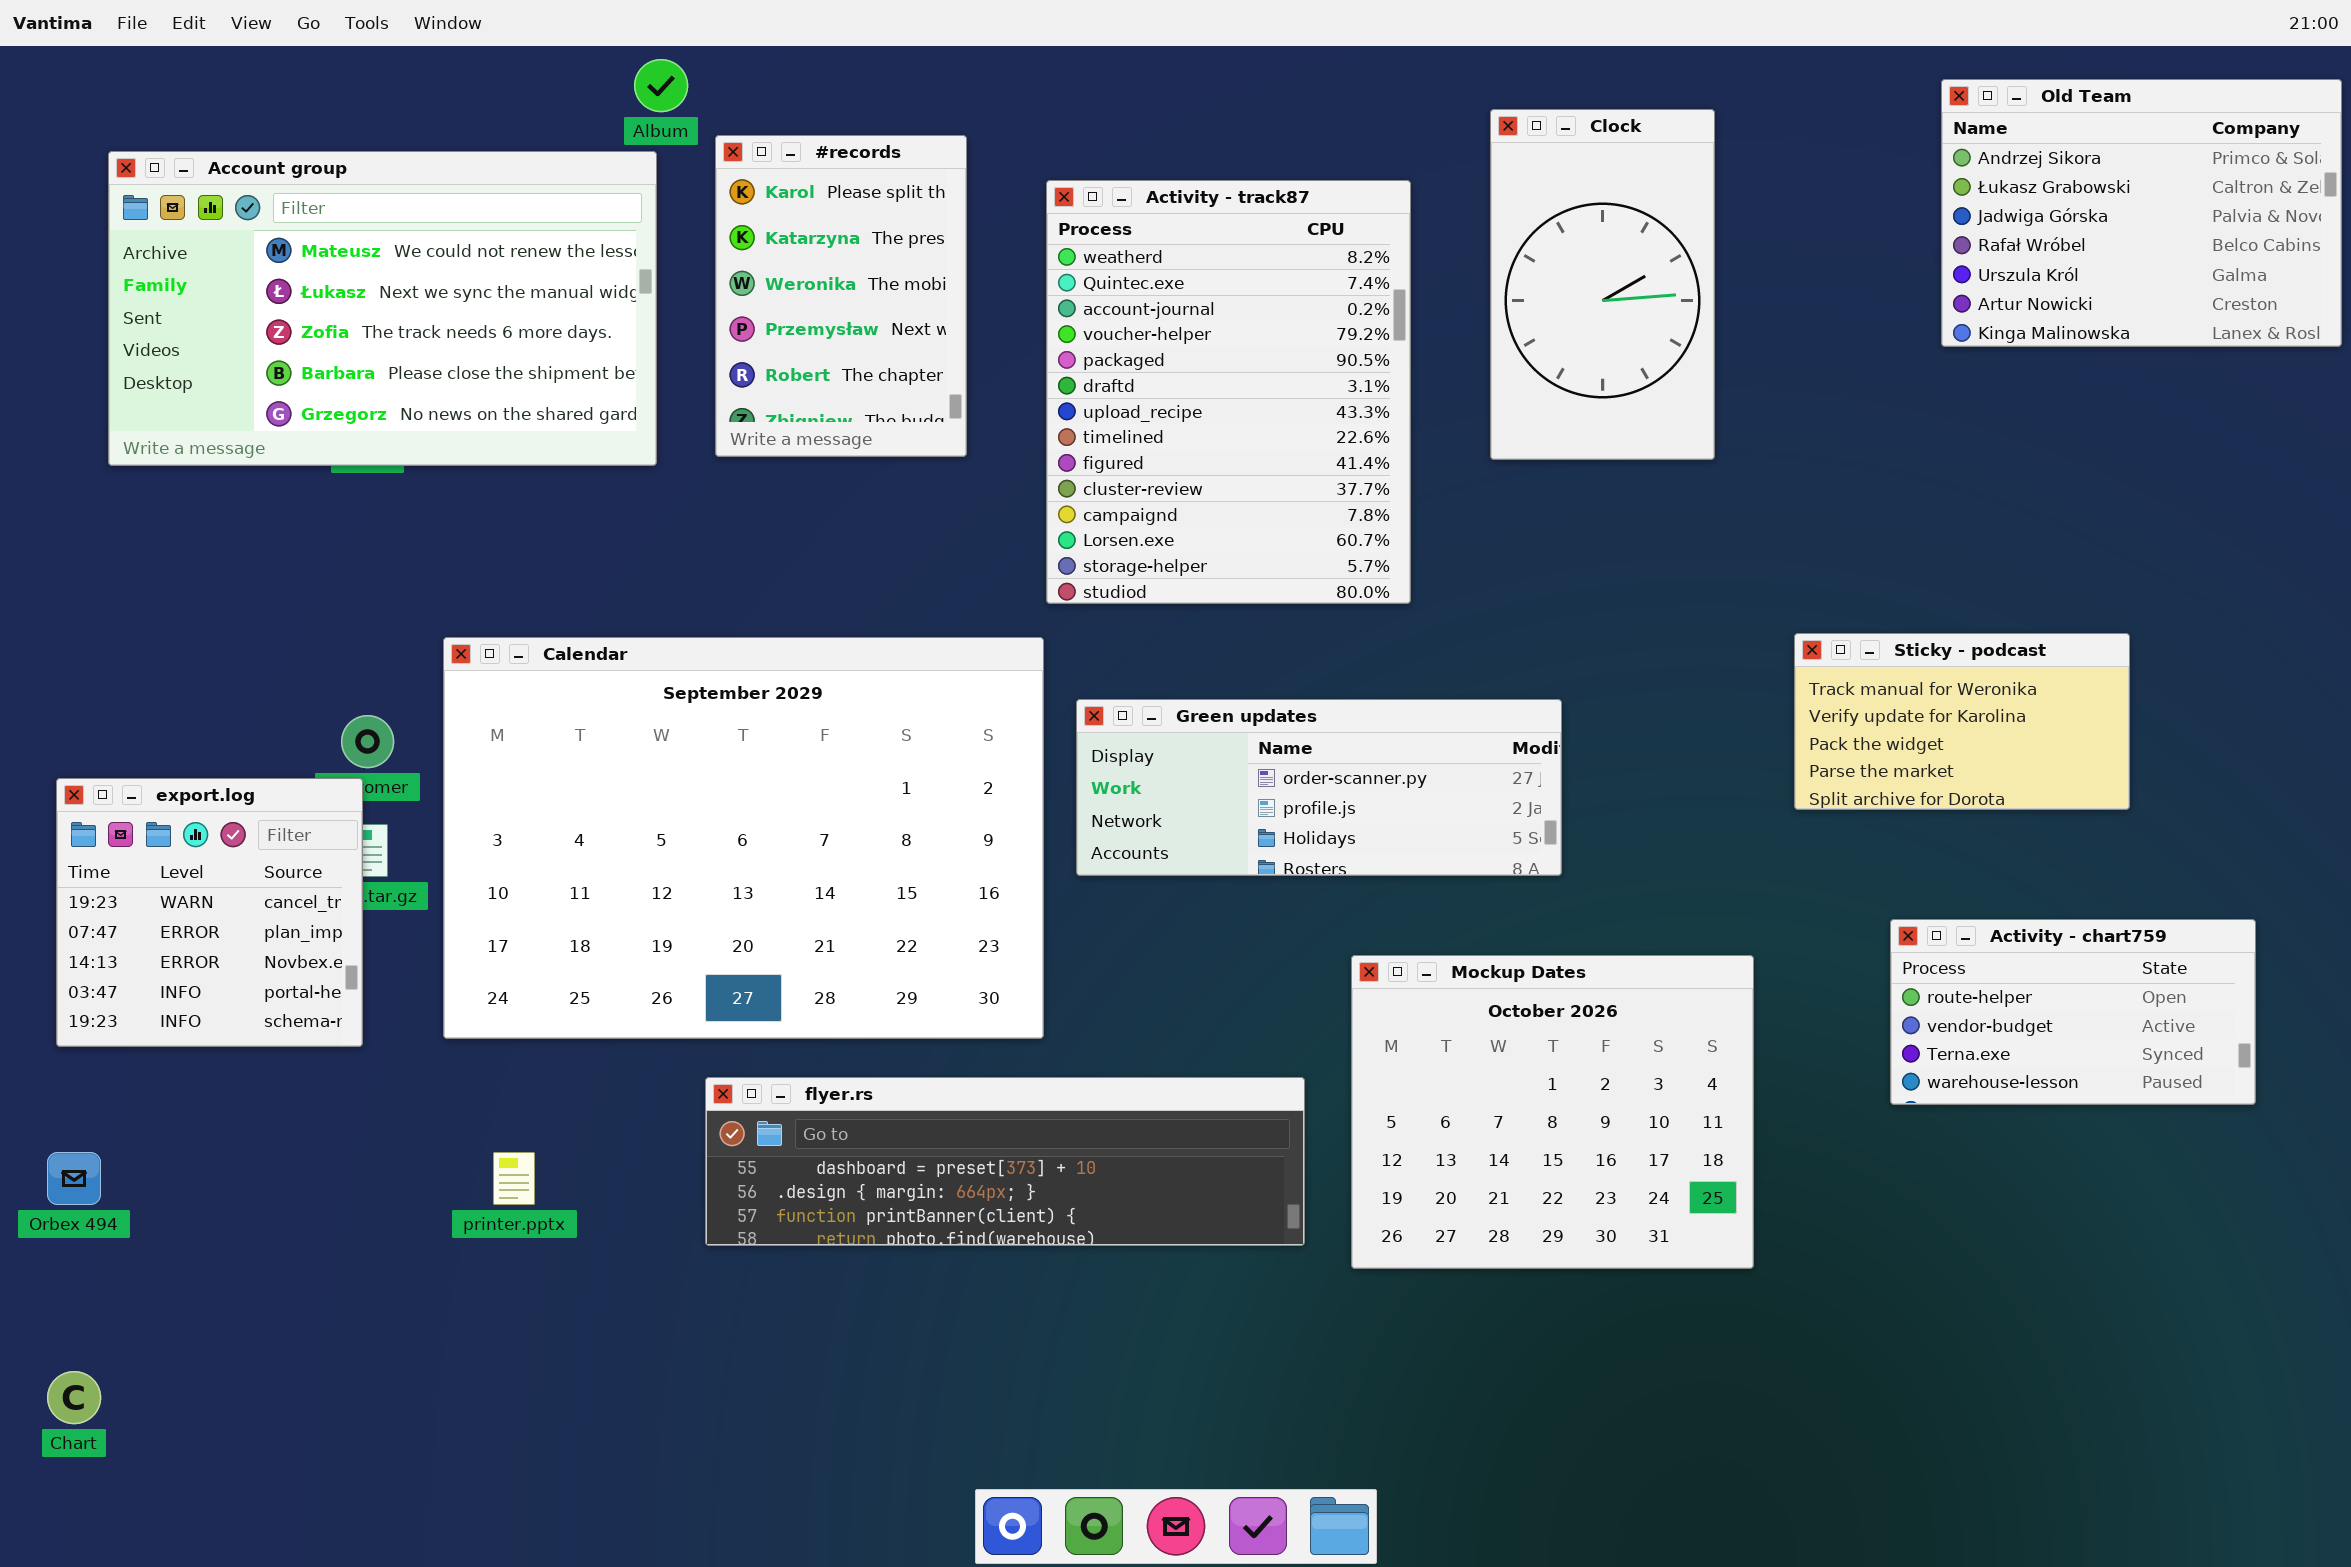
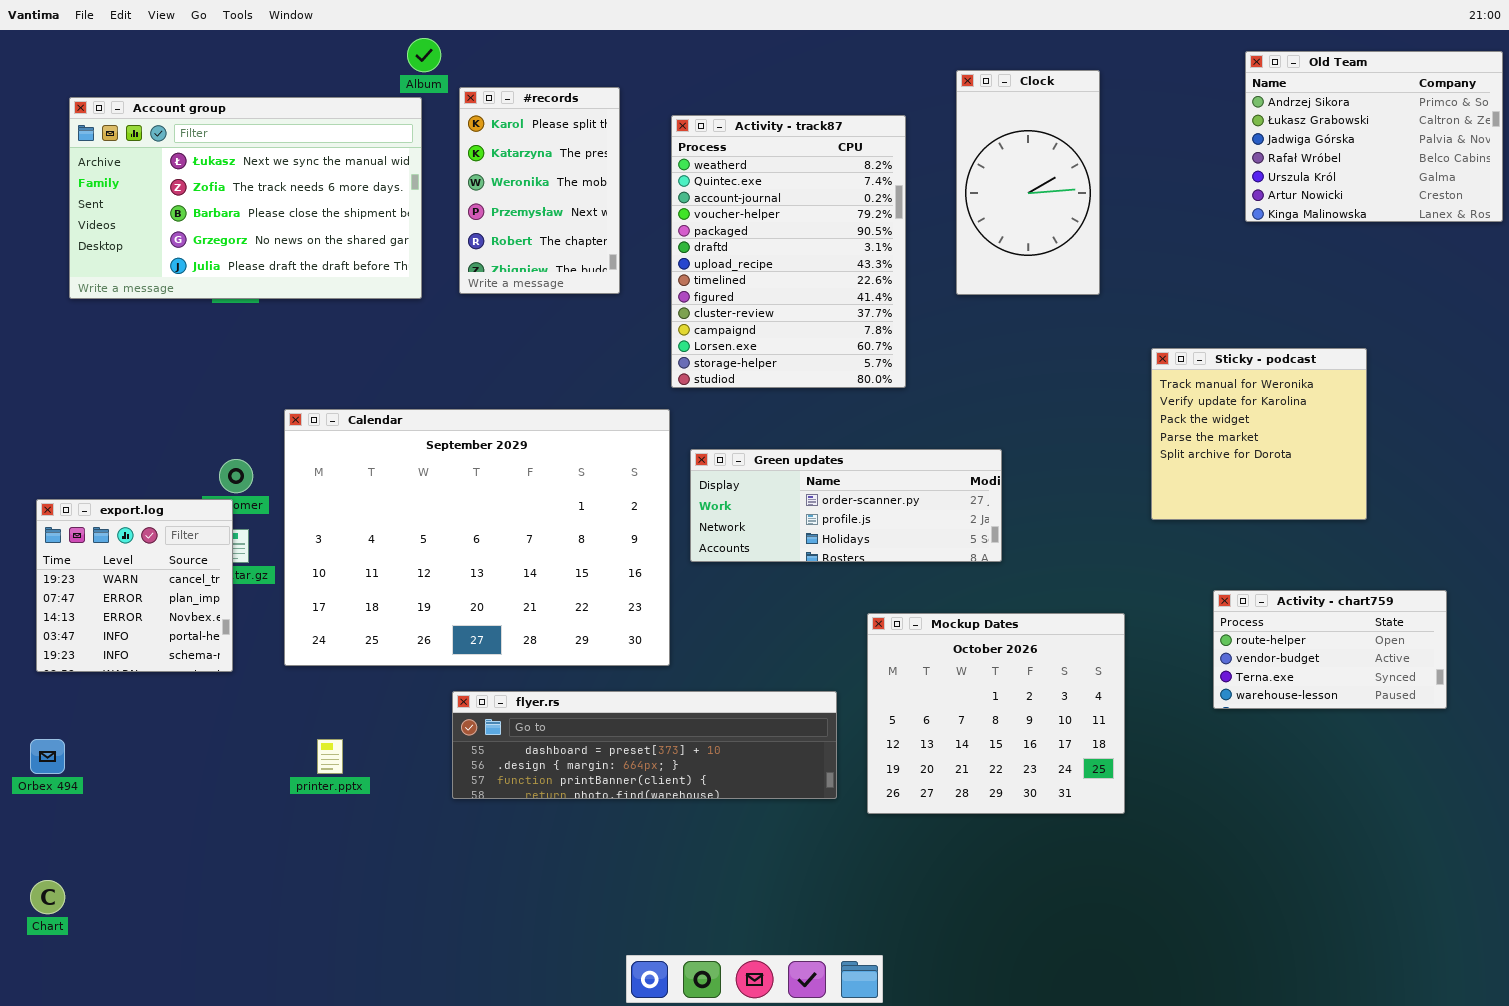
Account group: [108,151,657,466] -> [69,97,422,299], scrolled down 1 row
Sticky - podcast: [1794,633,2130,810] -> [1151,348,1367,520], resized

